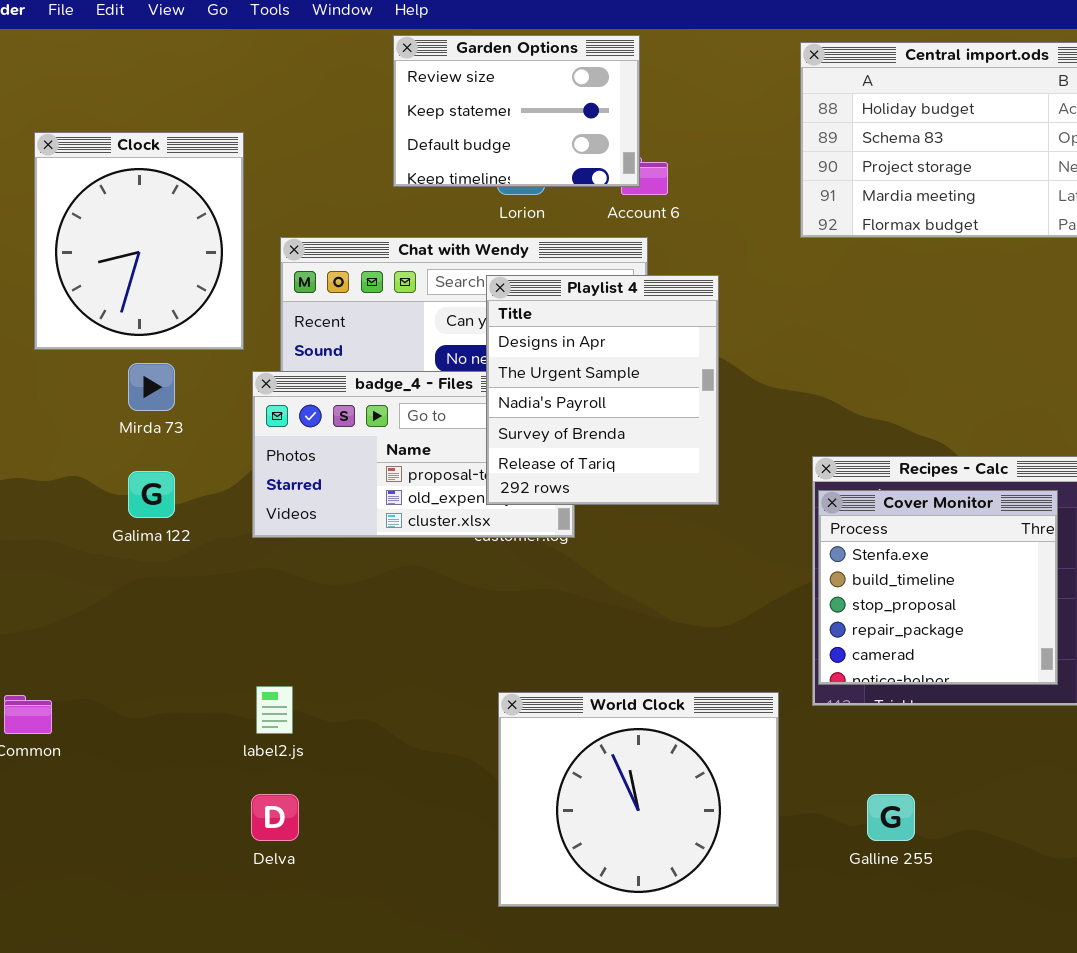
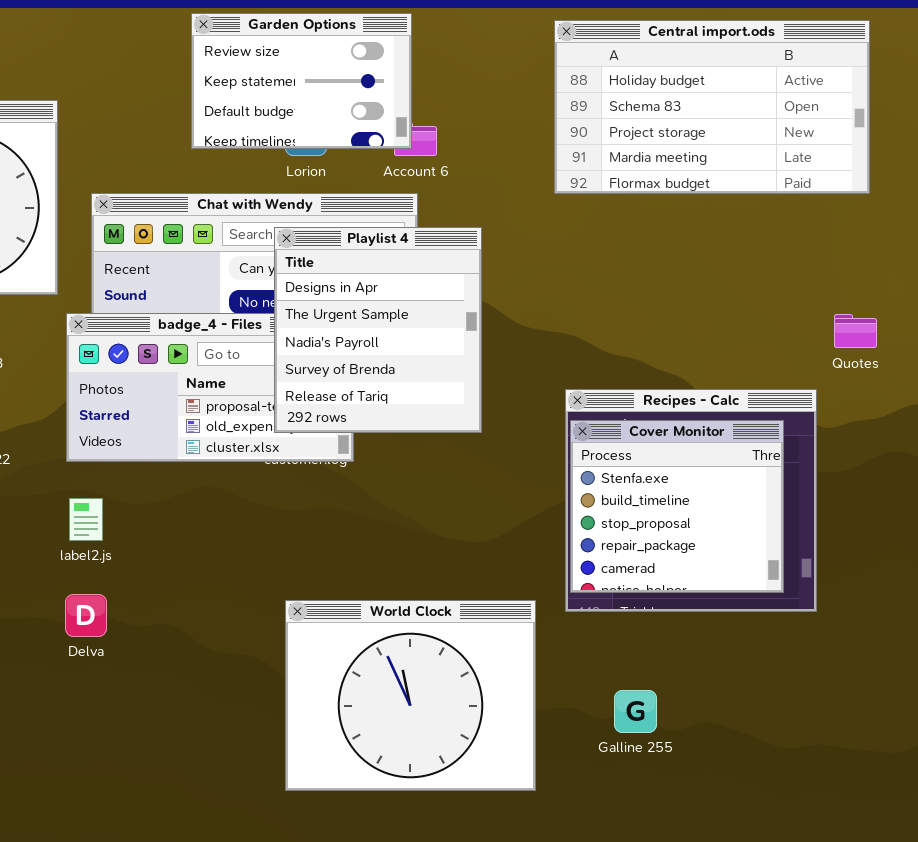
label2.js: [256,686,293,734] -> [69,498,103,541], moved
Delva: [251,794,299,841] -> [65,594,107,637], moved

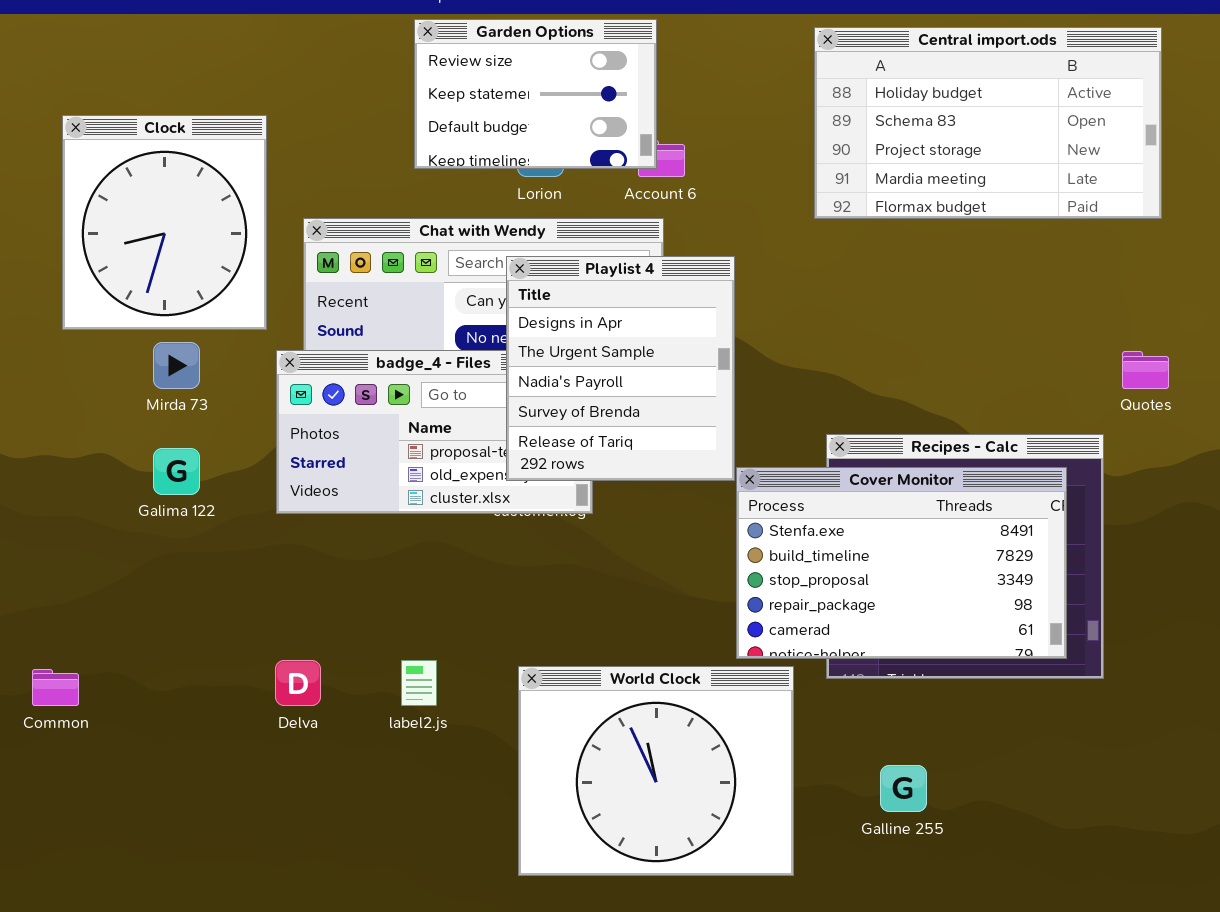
Cover Monitor: [570,420,784,593] -> [736,467,1067,659], resized
label2.js: [69,498,103,541] -> [401,660,437,706], moved

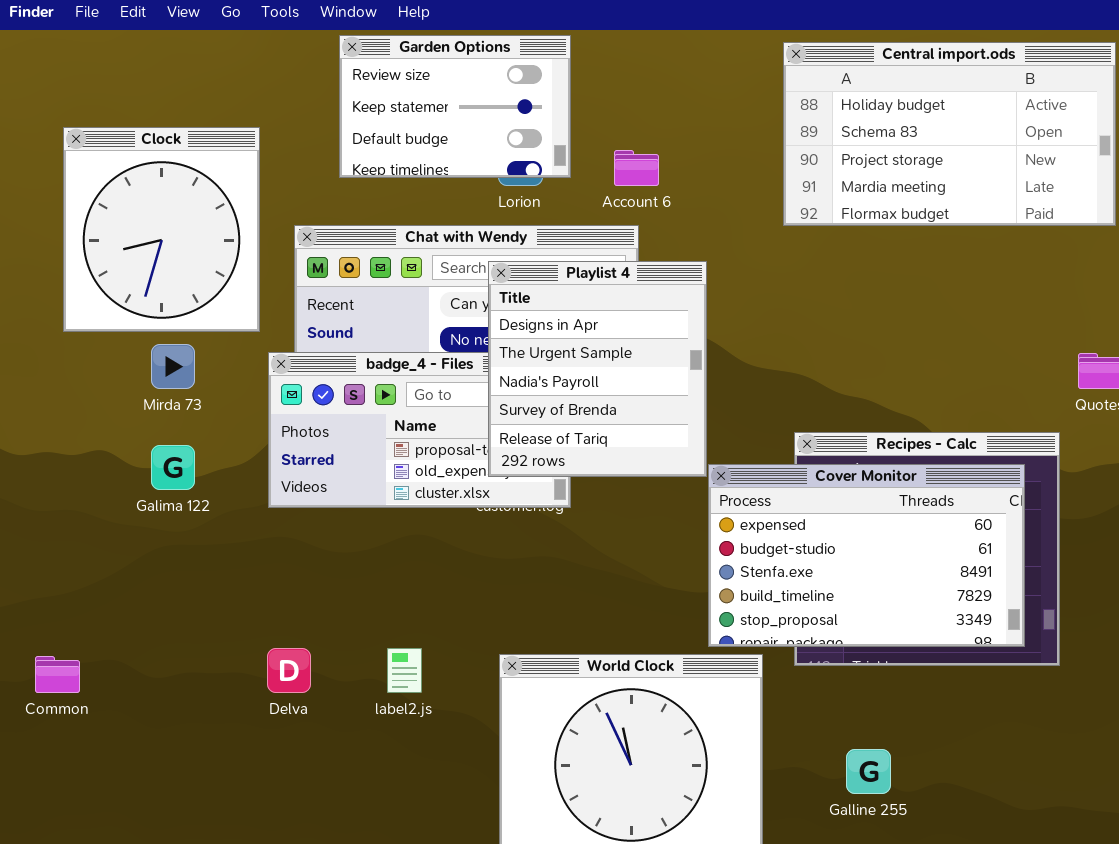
Garden Options: [414,19,657,169] -> [339,35,571,178], moved
Cover Monitor: [736,467,1067,659] -> [708,464,1025,647], scrolled up 2 rows

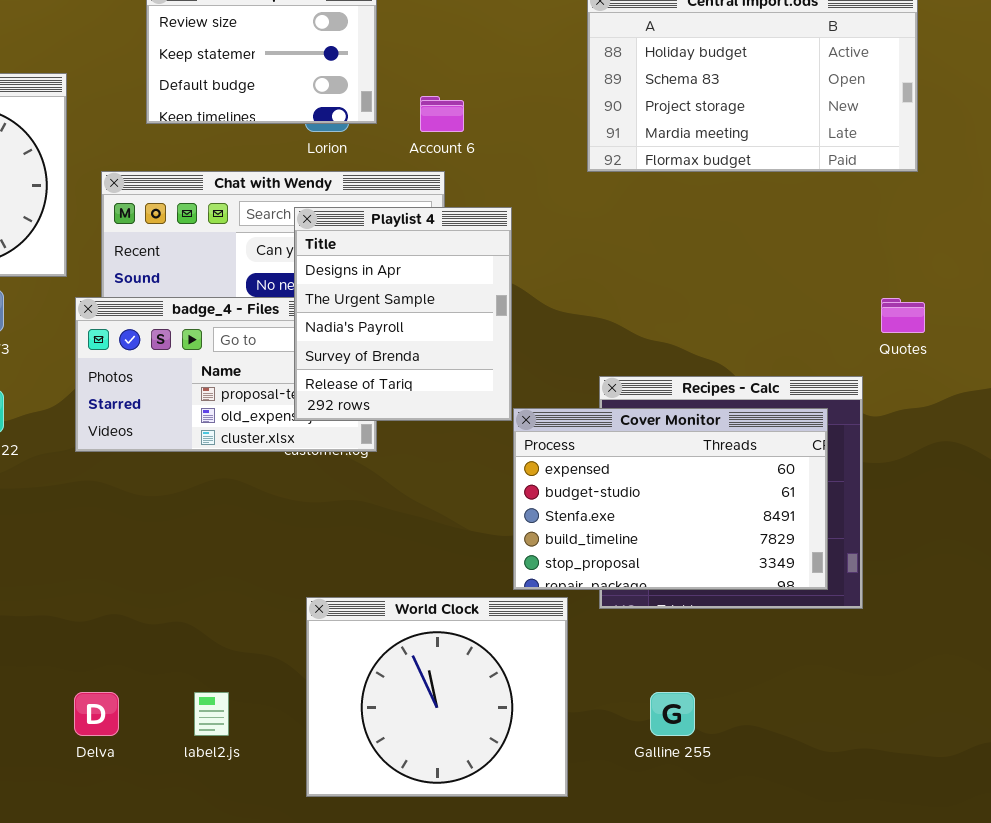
Delva: [267,648,311,693] -> [74,692,119,736], moved
label2.js: [387,648,422,693] -> [194,692,229,736], moved

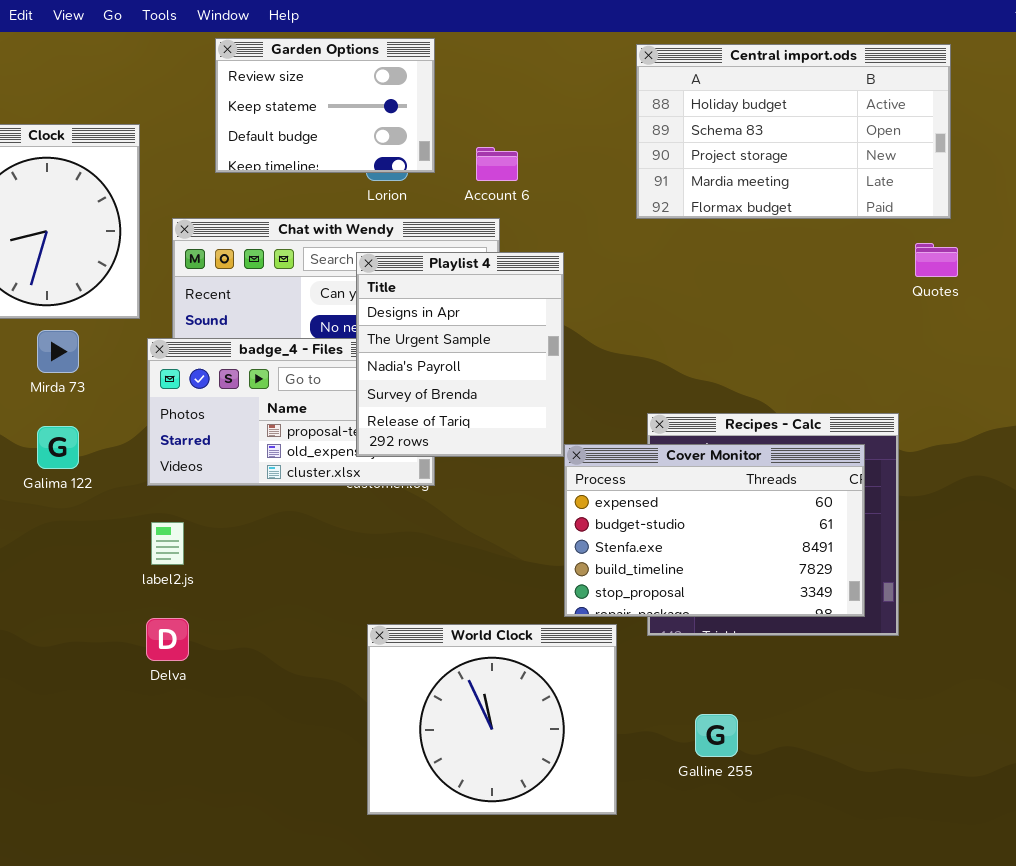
Quotes: [881,298,925,333] -> [915,243,958,277], moved
Delva: [74,692,119,736] -> [146,618,189,661], moved
label2.js: [194,692,229,736] -> [151,522,184,565], moved

